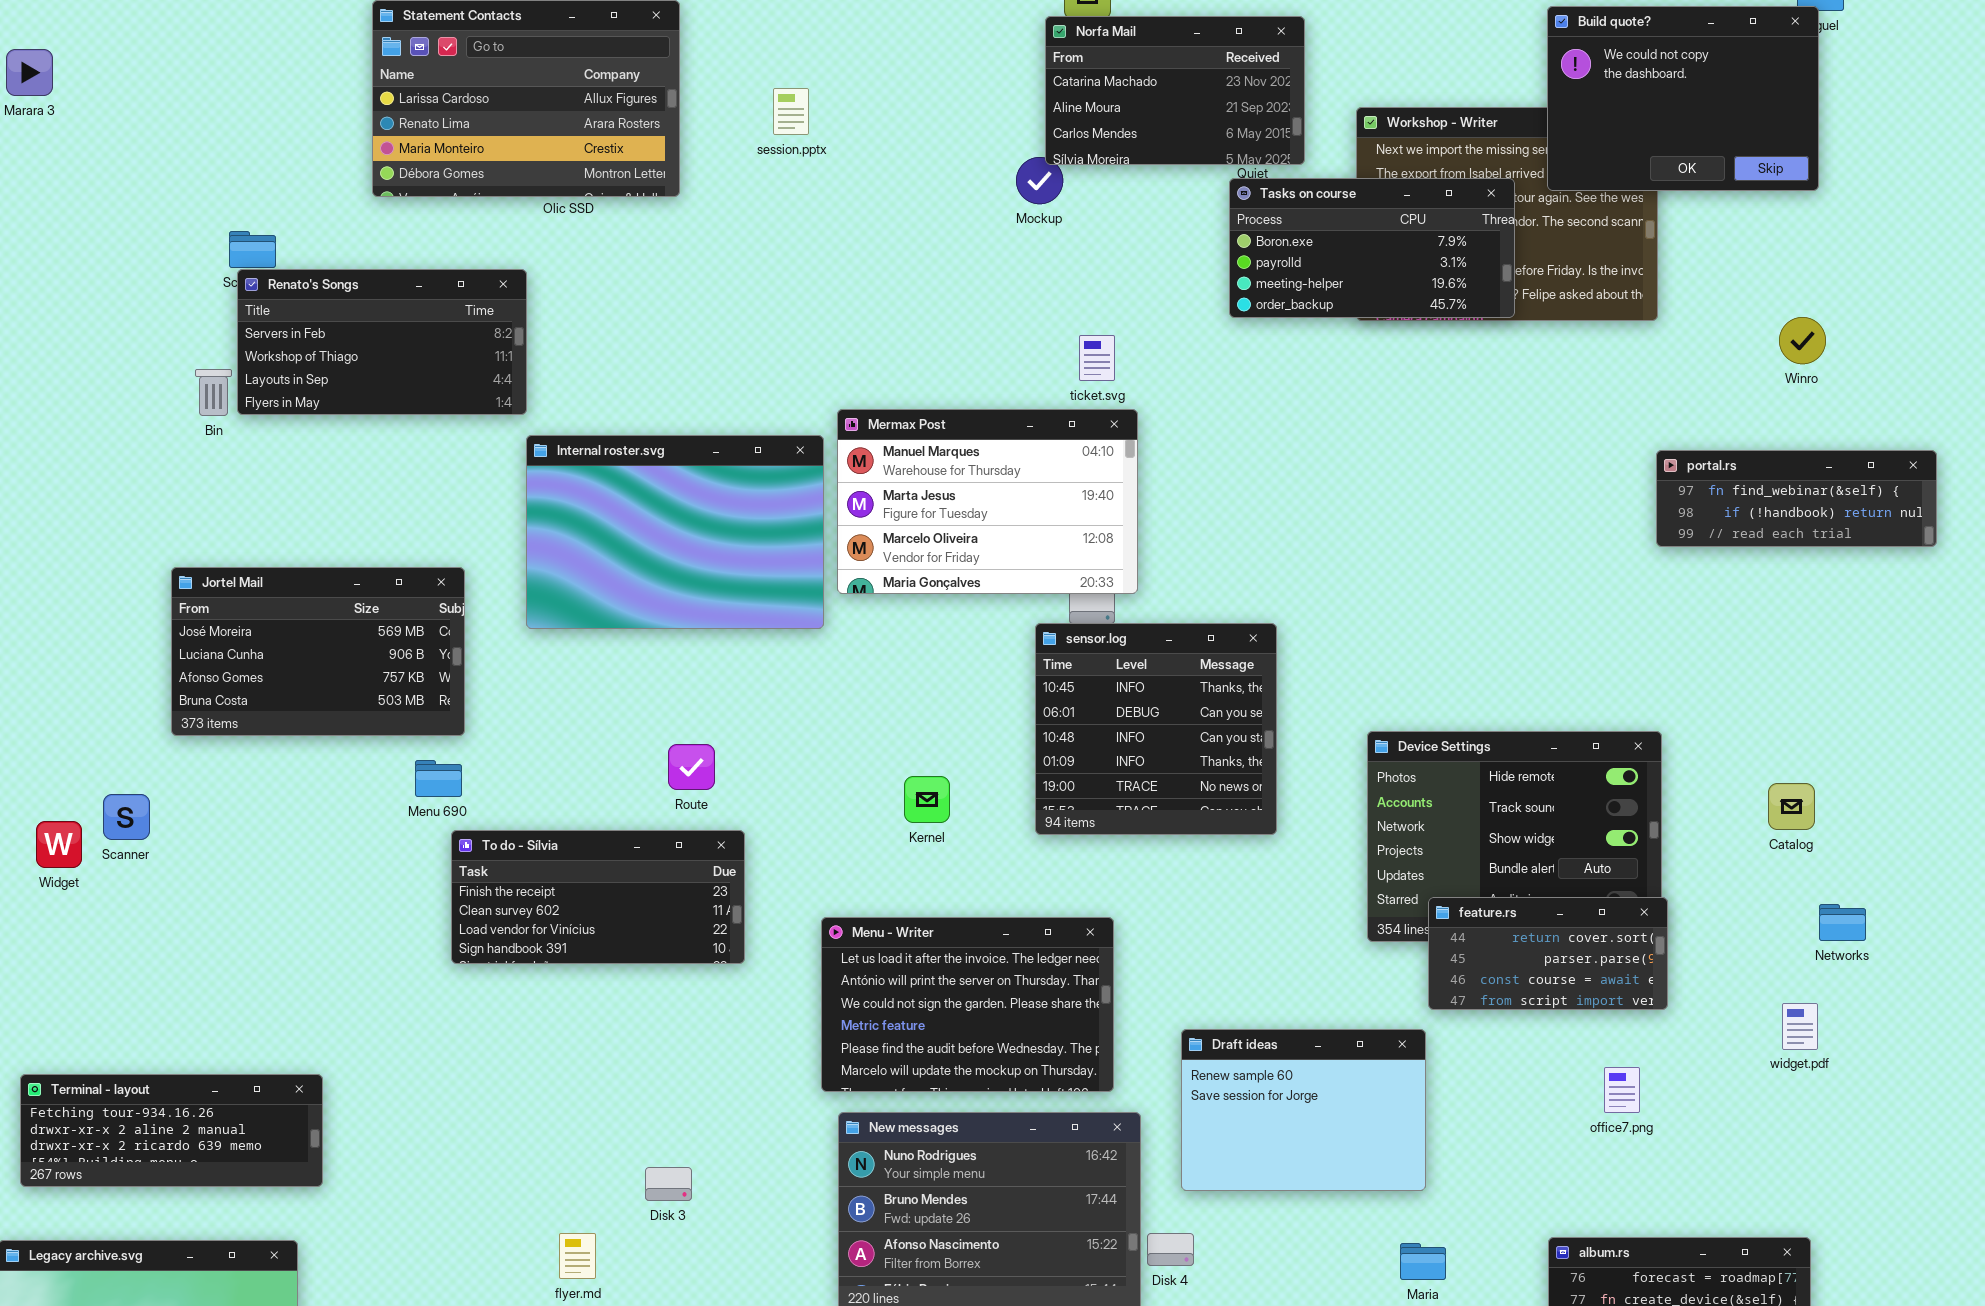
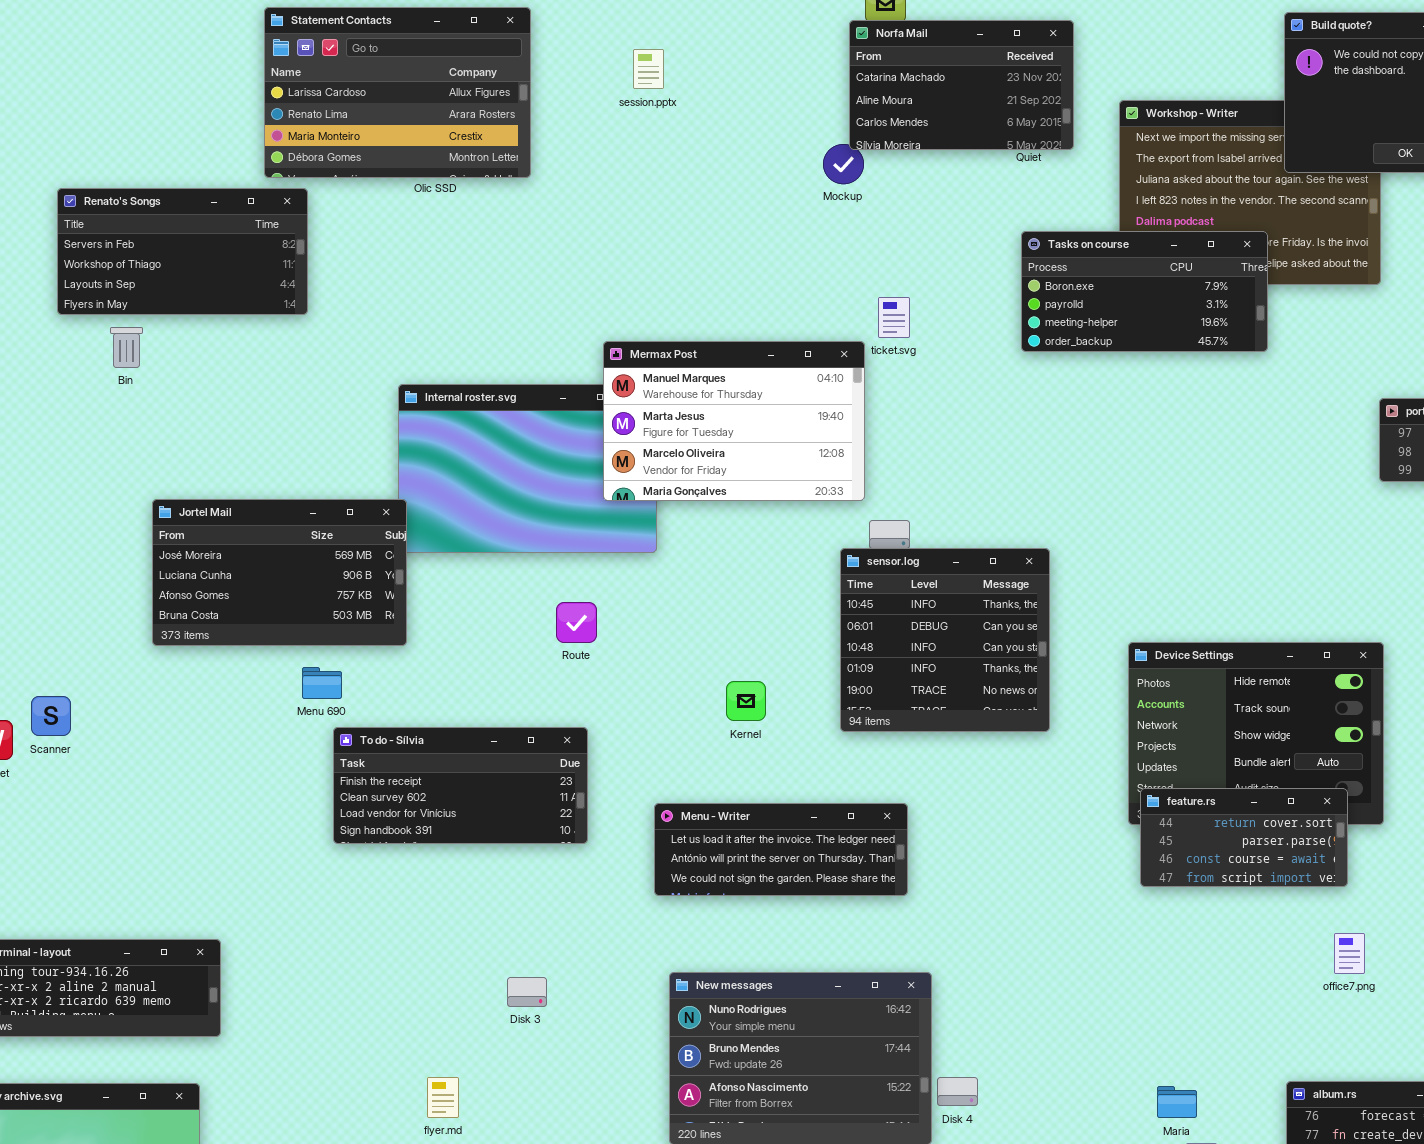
session.pptx: [773,88,809,135] -> [633,49,664,89], moved
Tasks on course: [1229,178,1515,318] -> [1021,231,1268,352], moved
Renato's Songs: [237,269,527,415] -> [57,188,308,315], moved
Mermax Post: [837,409,1138,594] -> [603,341,865,501], moved
Jortel Mail: [171,567,465,736] -> [152,499,407,646], moved
Route: [668,744,715,790] -> [556,602,597,643], moved
feature.rs: [1428,897,1668,1010] -> [1140,788,1348,887], moved
Menu - Writer: [821,917,1114,1092] -> [654,803,908,896], resized
Draft ideas: [1181,1029,1426,1191] -> none, closed
Disk 3: [645,1167,692,1201] -> [507,977,547,1007], moved

